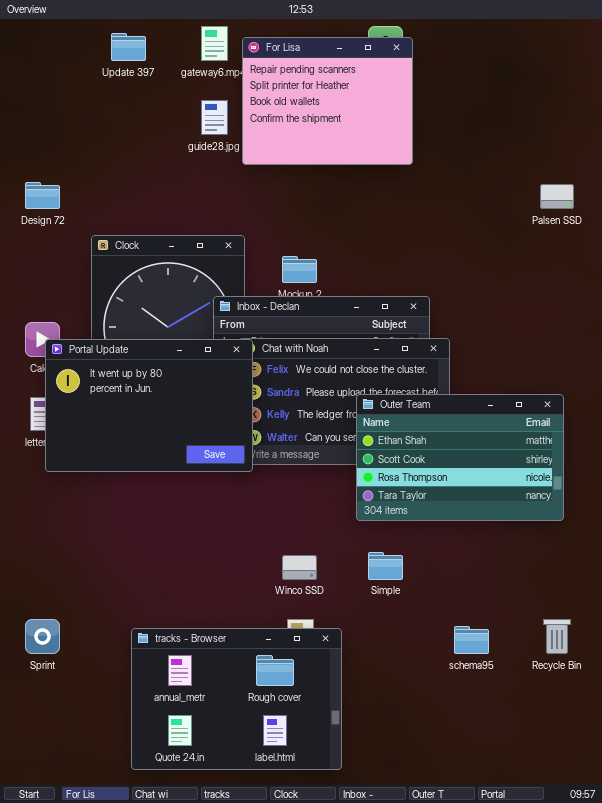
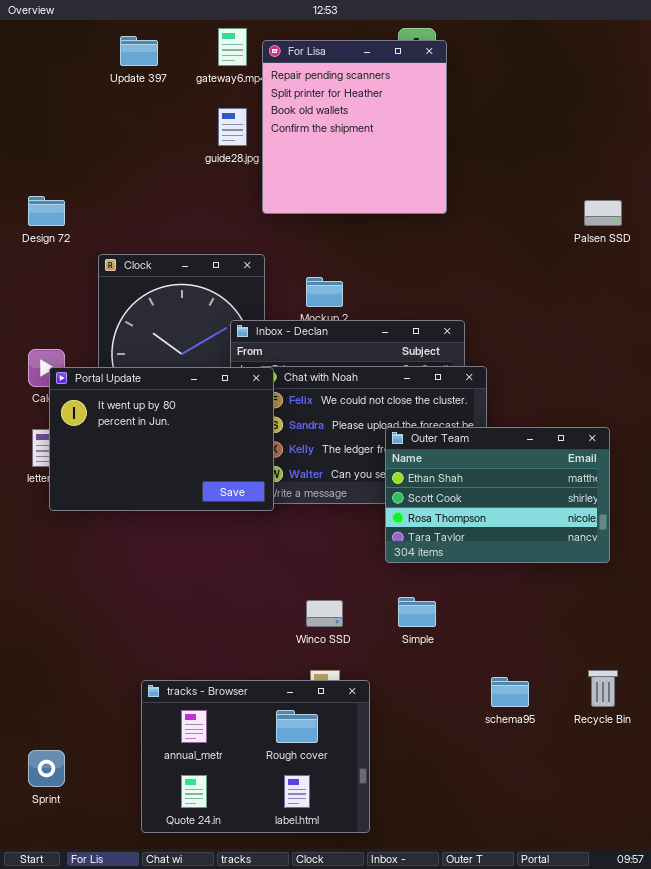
For Lisa: [242,37,413,165] -> [262,40,447,214], resized
Sprint: [25,619,60,654] -> [28,750,65,787], moved

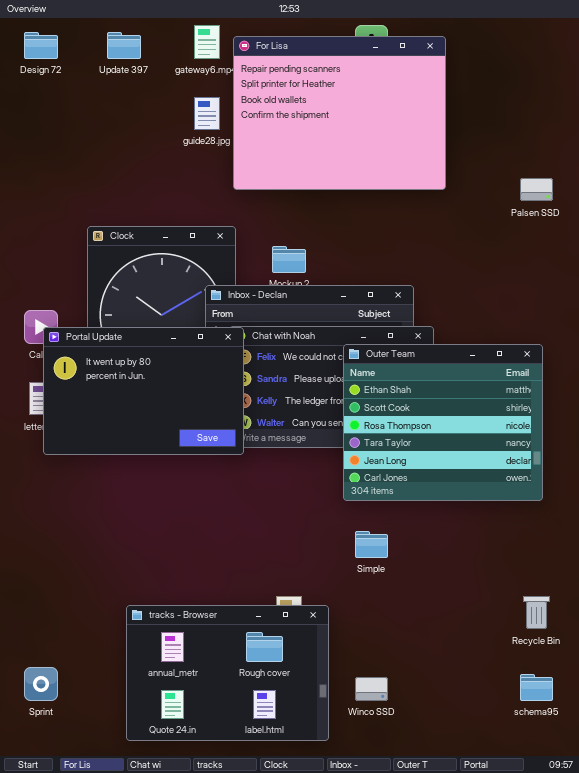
For Lisa: [262,40,447,214] -> [233,36,446,190], resized
Design 72: [28,196,65,226] -> [24,32,58,59], moved
Outer Team: [385,427,610,563] -> [343,344,543,501], resized
Winco SSD: [306,600,343,627] -> [355,677,388,701], moved
schema95: [491,677,529,707] -> [520,674,553,701], moved

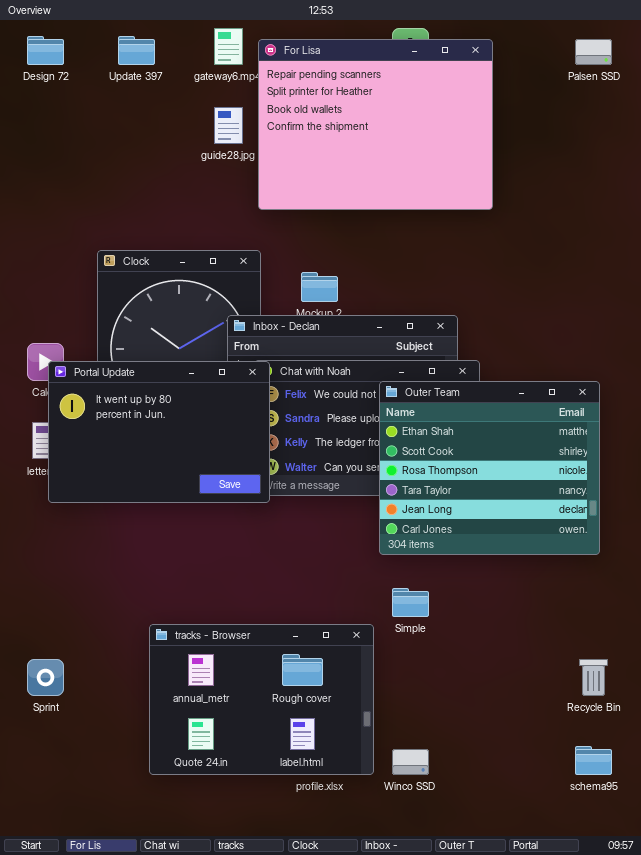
Palsen SSD: [520,178,553,201] -> [575,39,612,65], moved
tracks - Browser: [126,605,329,741] -> [149,624,374,775], moved
Sprint: [24,667,58,701] -> [27,659,64,696], moved

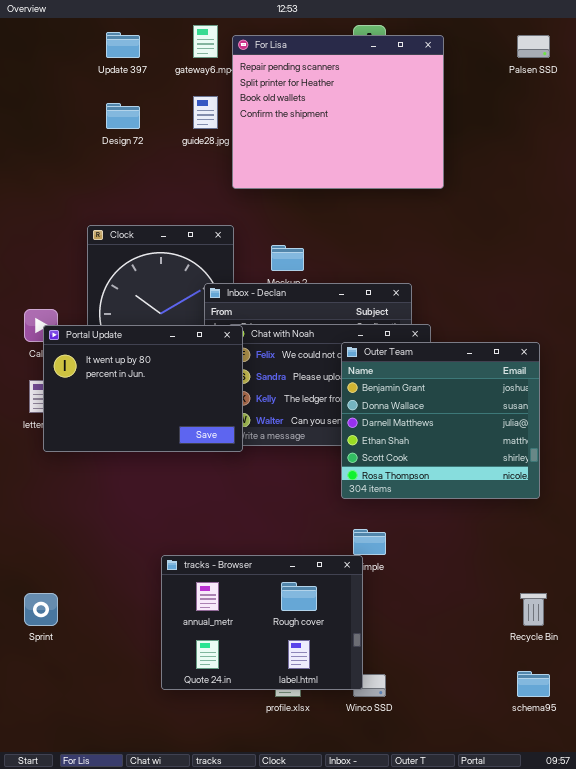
Design 72: [27,36,64,65] -> [106,103,140,129], moved
Outer Team: [379,381,600,555] -> [341,342,540,499], scrolled up 3 rows
tracks - Browser: [149,624,374,775] -> [161,555,363,690], moved

